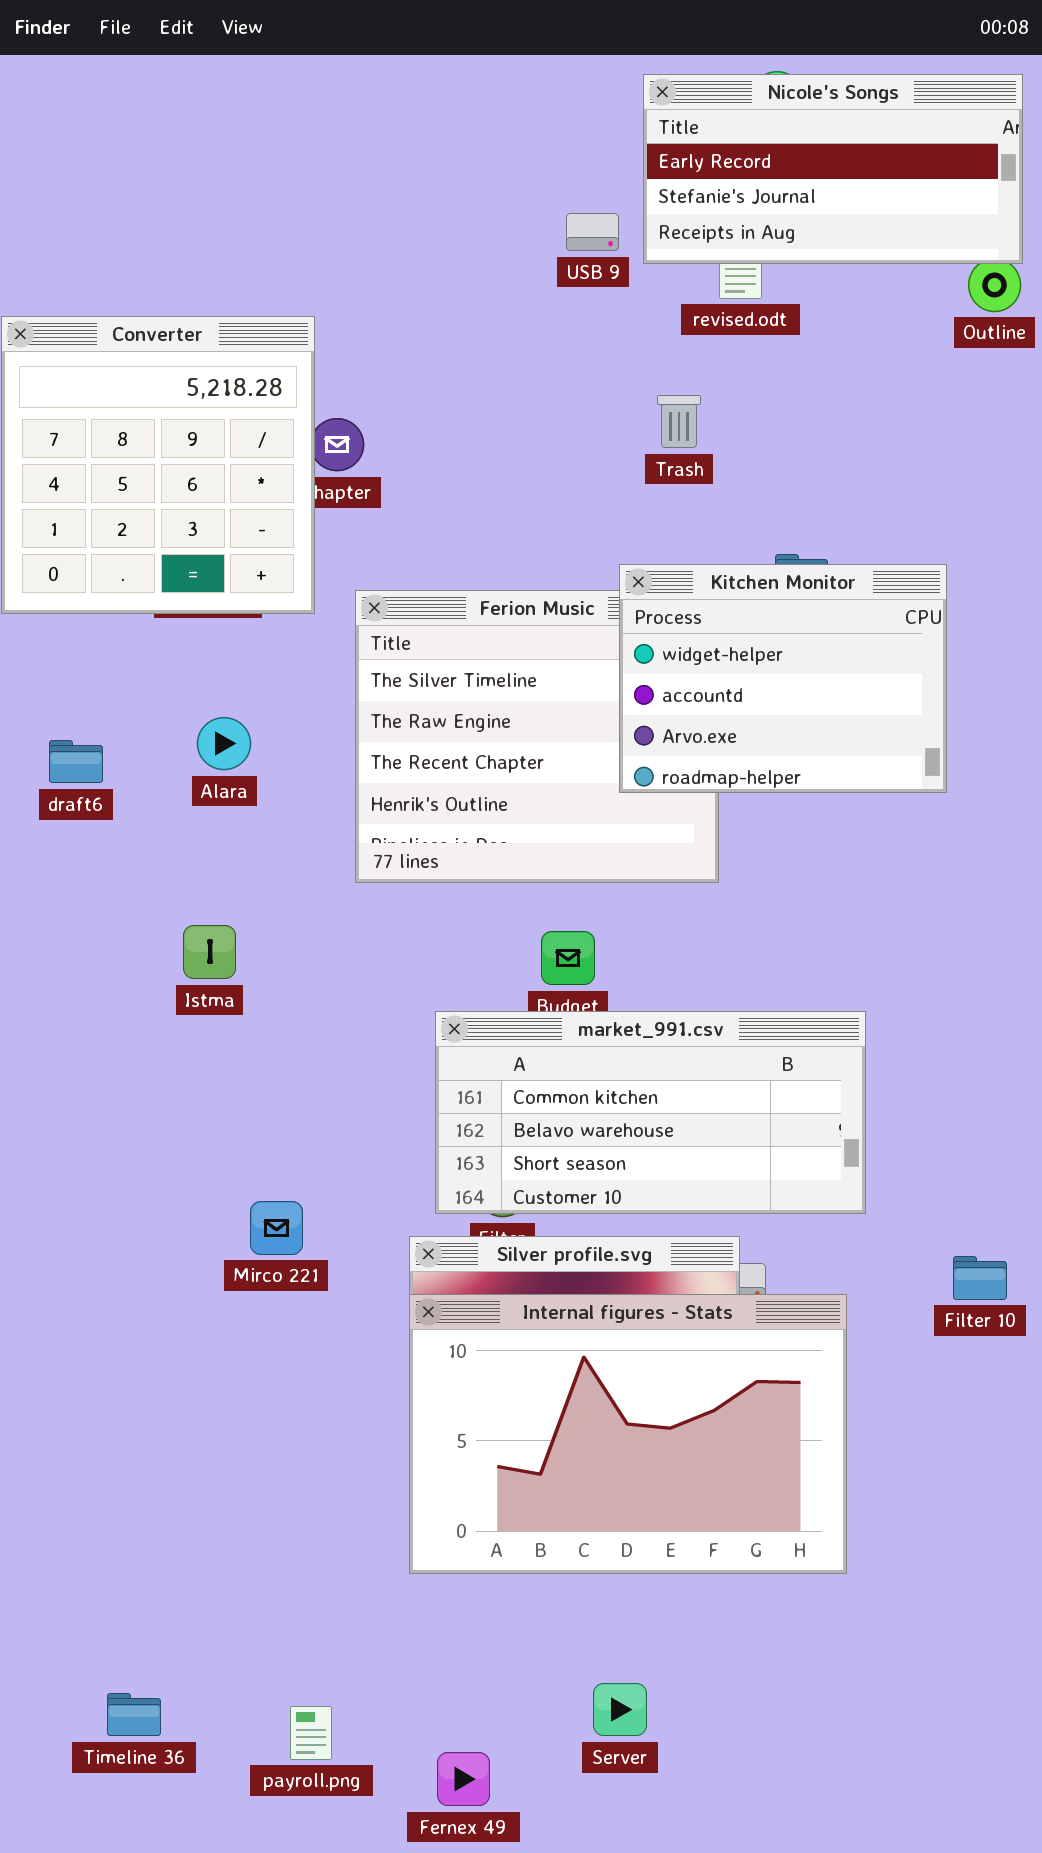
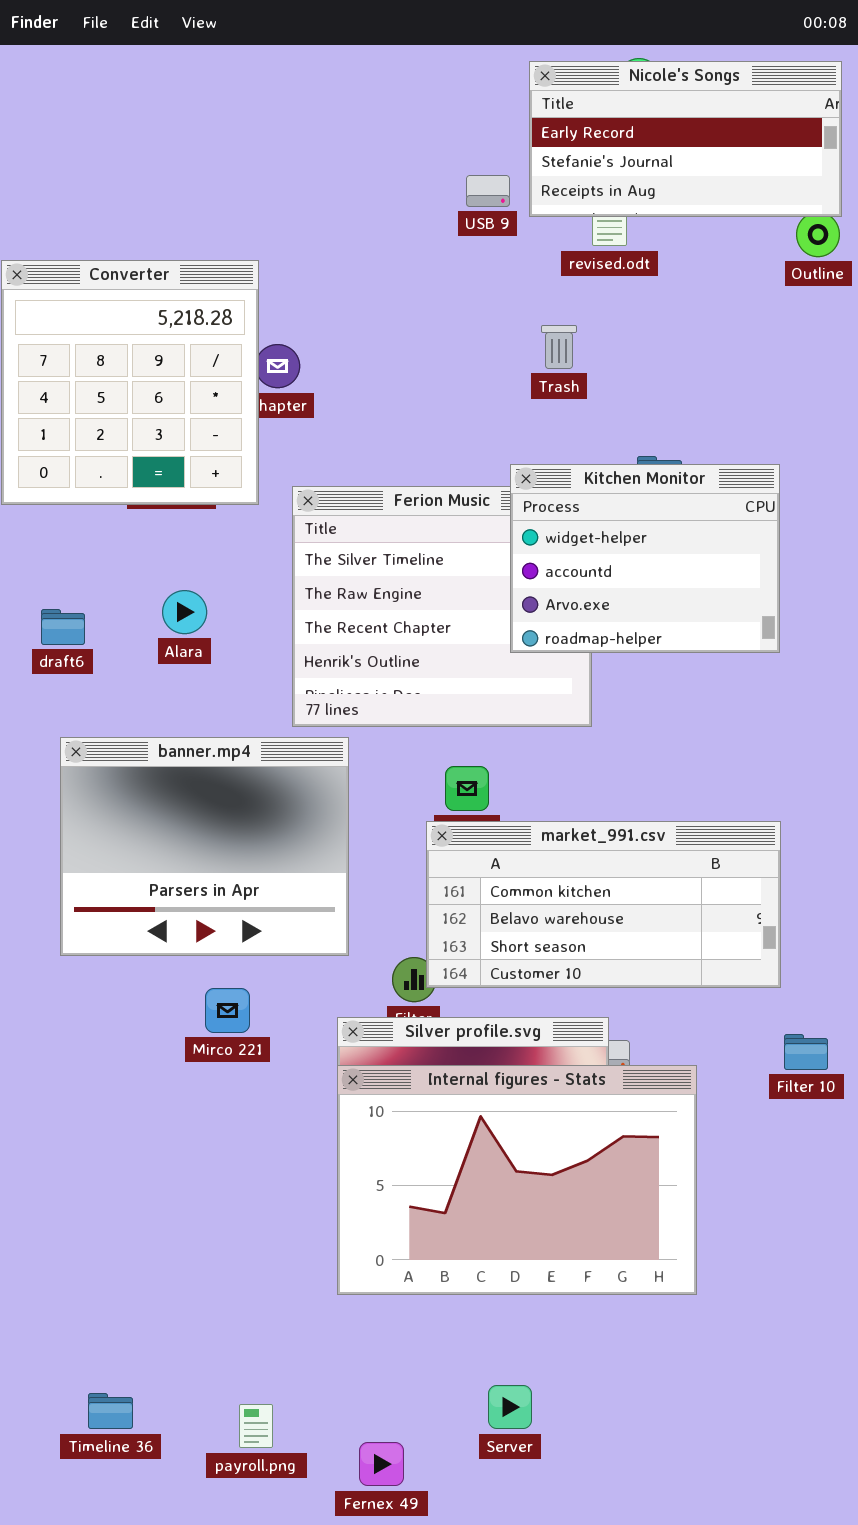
banner.mp4: none -> [60,737,349,956], opened
market_991.csv: [435,1011,866,1214] -> [426,821,781,988], moved

